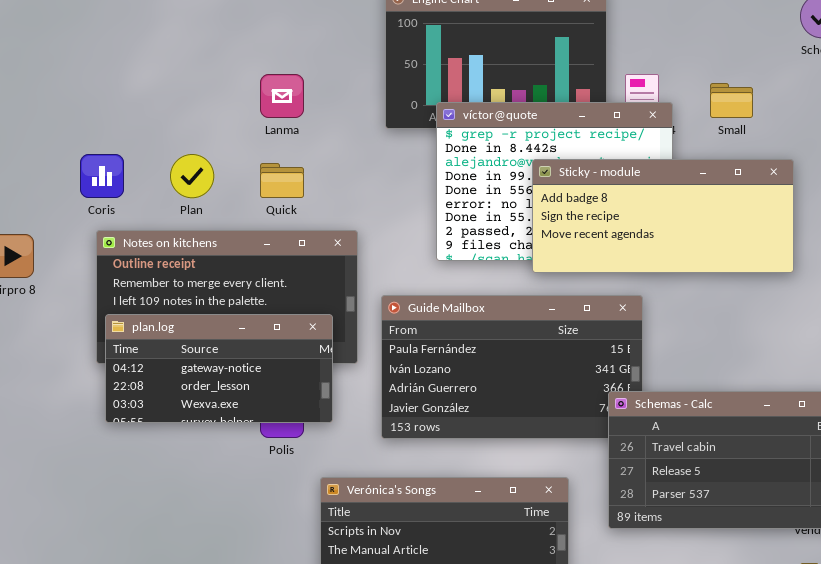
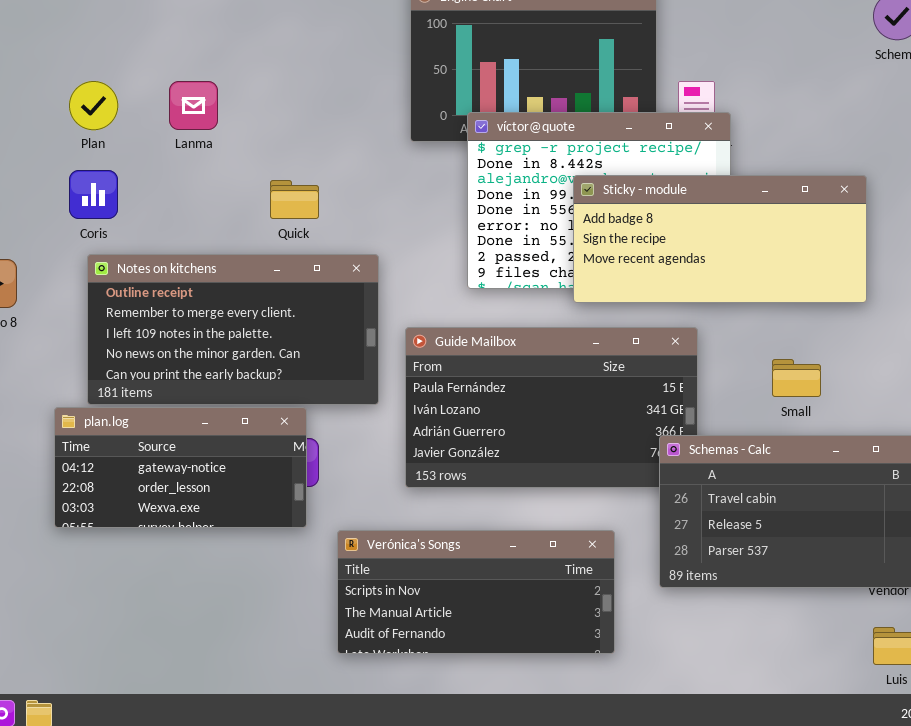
Lanma: [260,74,304,118] -> [169,81,218,130], moved
Small: [710,83,753,118] -> [772,359,821,397], moved
Plan: [170,154,214,198] -> [69,81,118,130], moved
plan.log: [105,314,333,423] -> [54,407,307,528], moved

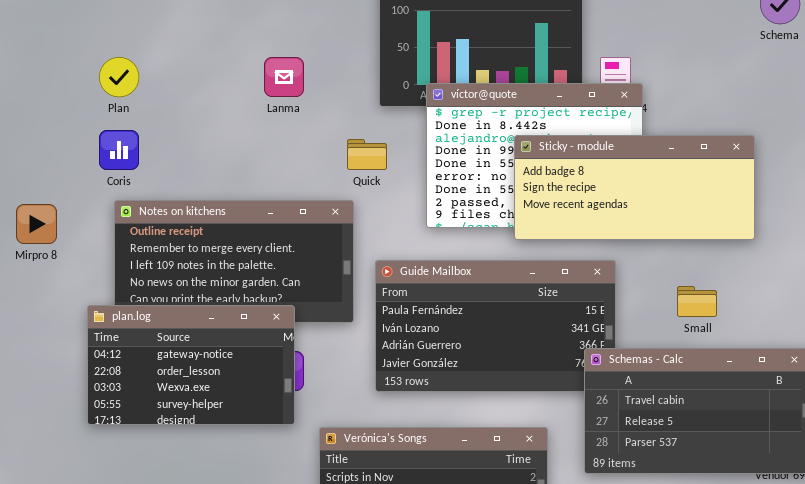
Lanma: [169,81,218,130] -> [264,57,304,97], moved
Quick: [270,180,319,219] -> [347,139,387,170], moved
plan.log: [54,407,307,528] -> [87,305,295,425], resized

